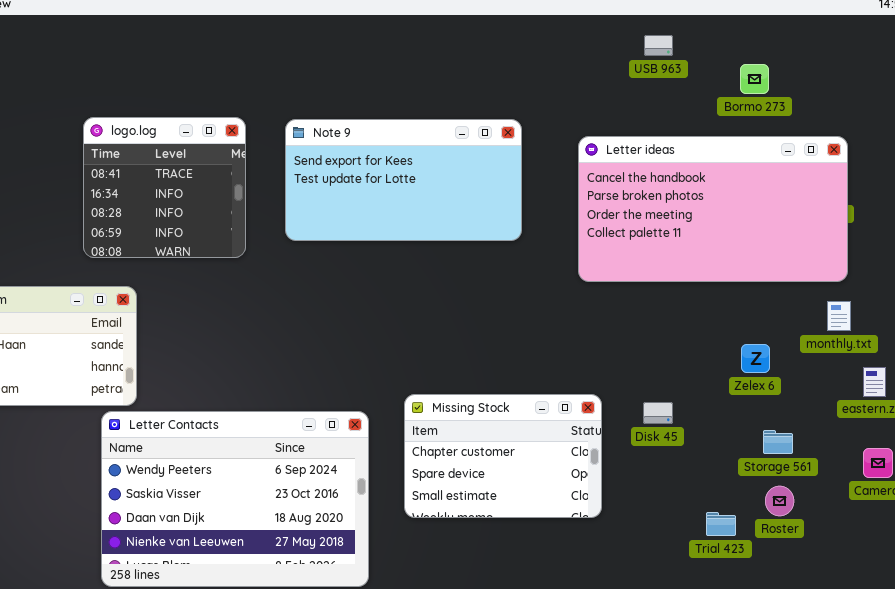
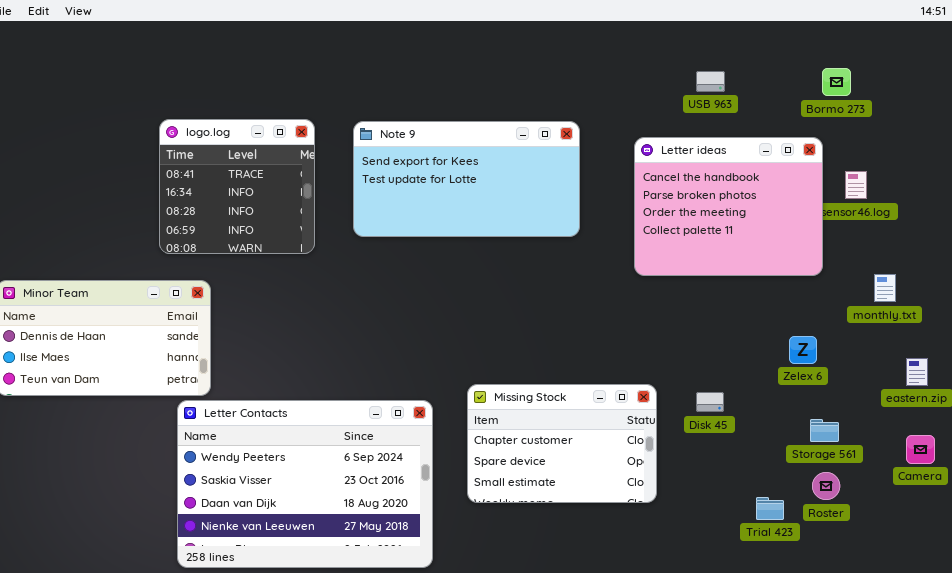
USB 963: [644,35,673,56] -> [696,71,725,92], moved
Bormo 273: [740,64,769,94] -> [822,68,851,96], moved
Letter ideas: [578,136,848,282] -> [634,137,823,276], resized
monthly.txt: [827,301,851,331] -> [874,274,896,302], moved

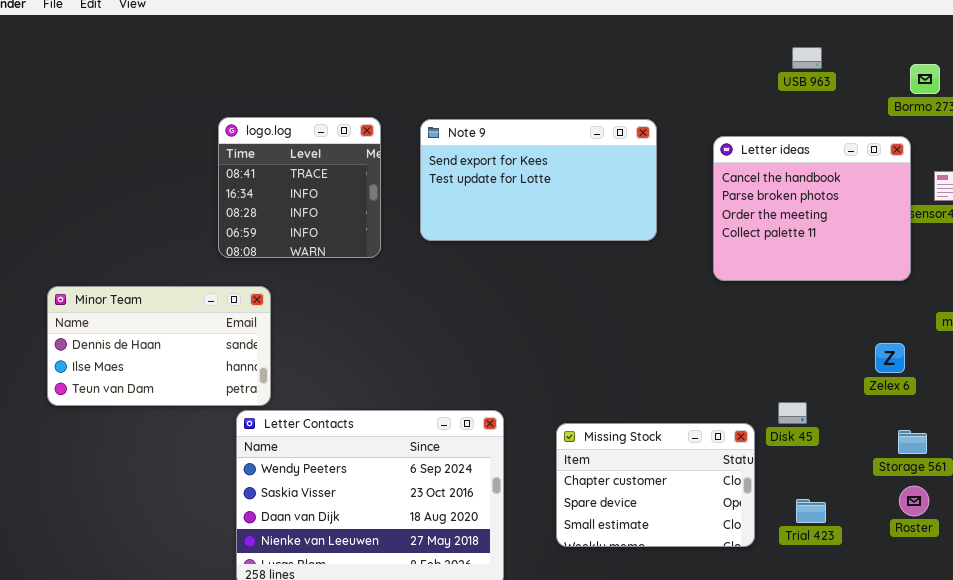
USB 963: [696,71,725,92] -> [792,47,822,69], moved
Missing Stock: [467,384,657,503] -> [556,423,755,547], moved
Trial 423: [756,497,784,520] -> [796,499,826,523], moved

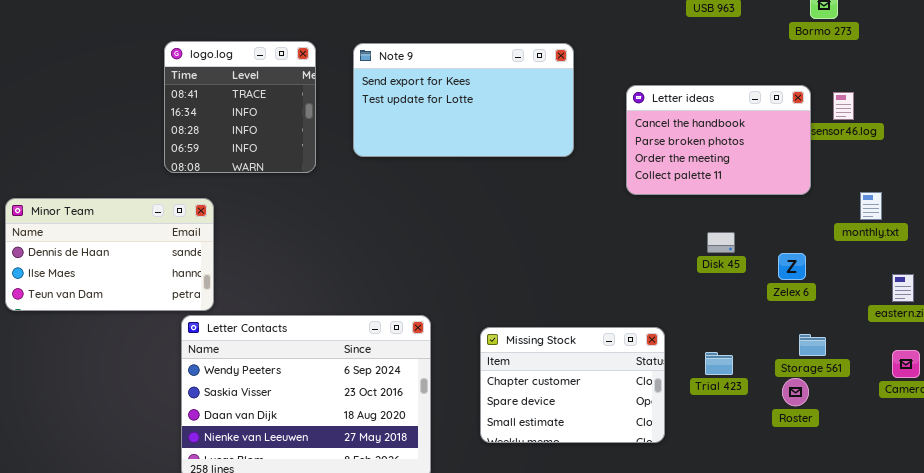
Letter ideas: [713,136,911,281] -> [626,85,811,195], resized
Disk 45: [778,402,807,424] -> [707,232,735,253], moved
Roster: [899,486,929,516] -> [782,378,809,406], moved
Trial 423: [796,499,826,523] -> [705,352,733,375], moved

